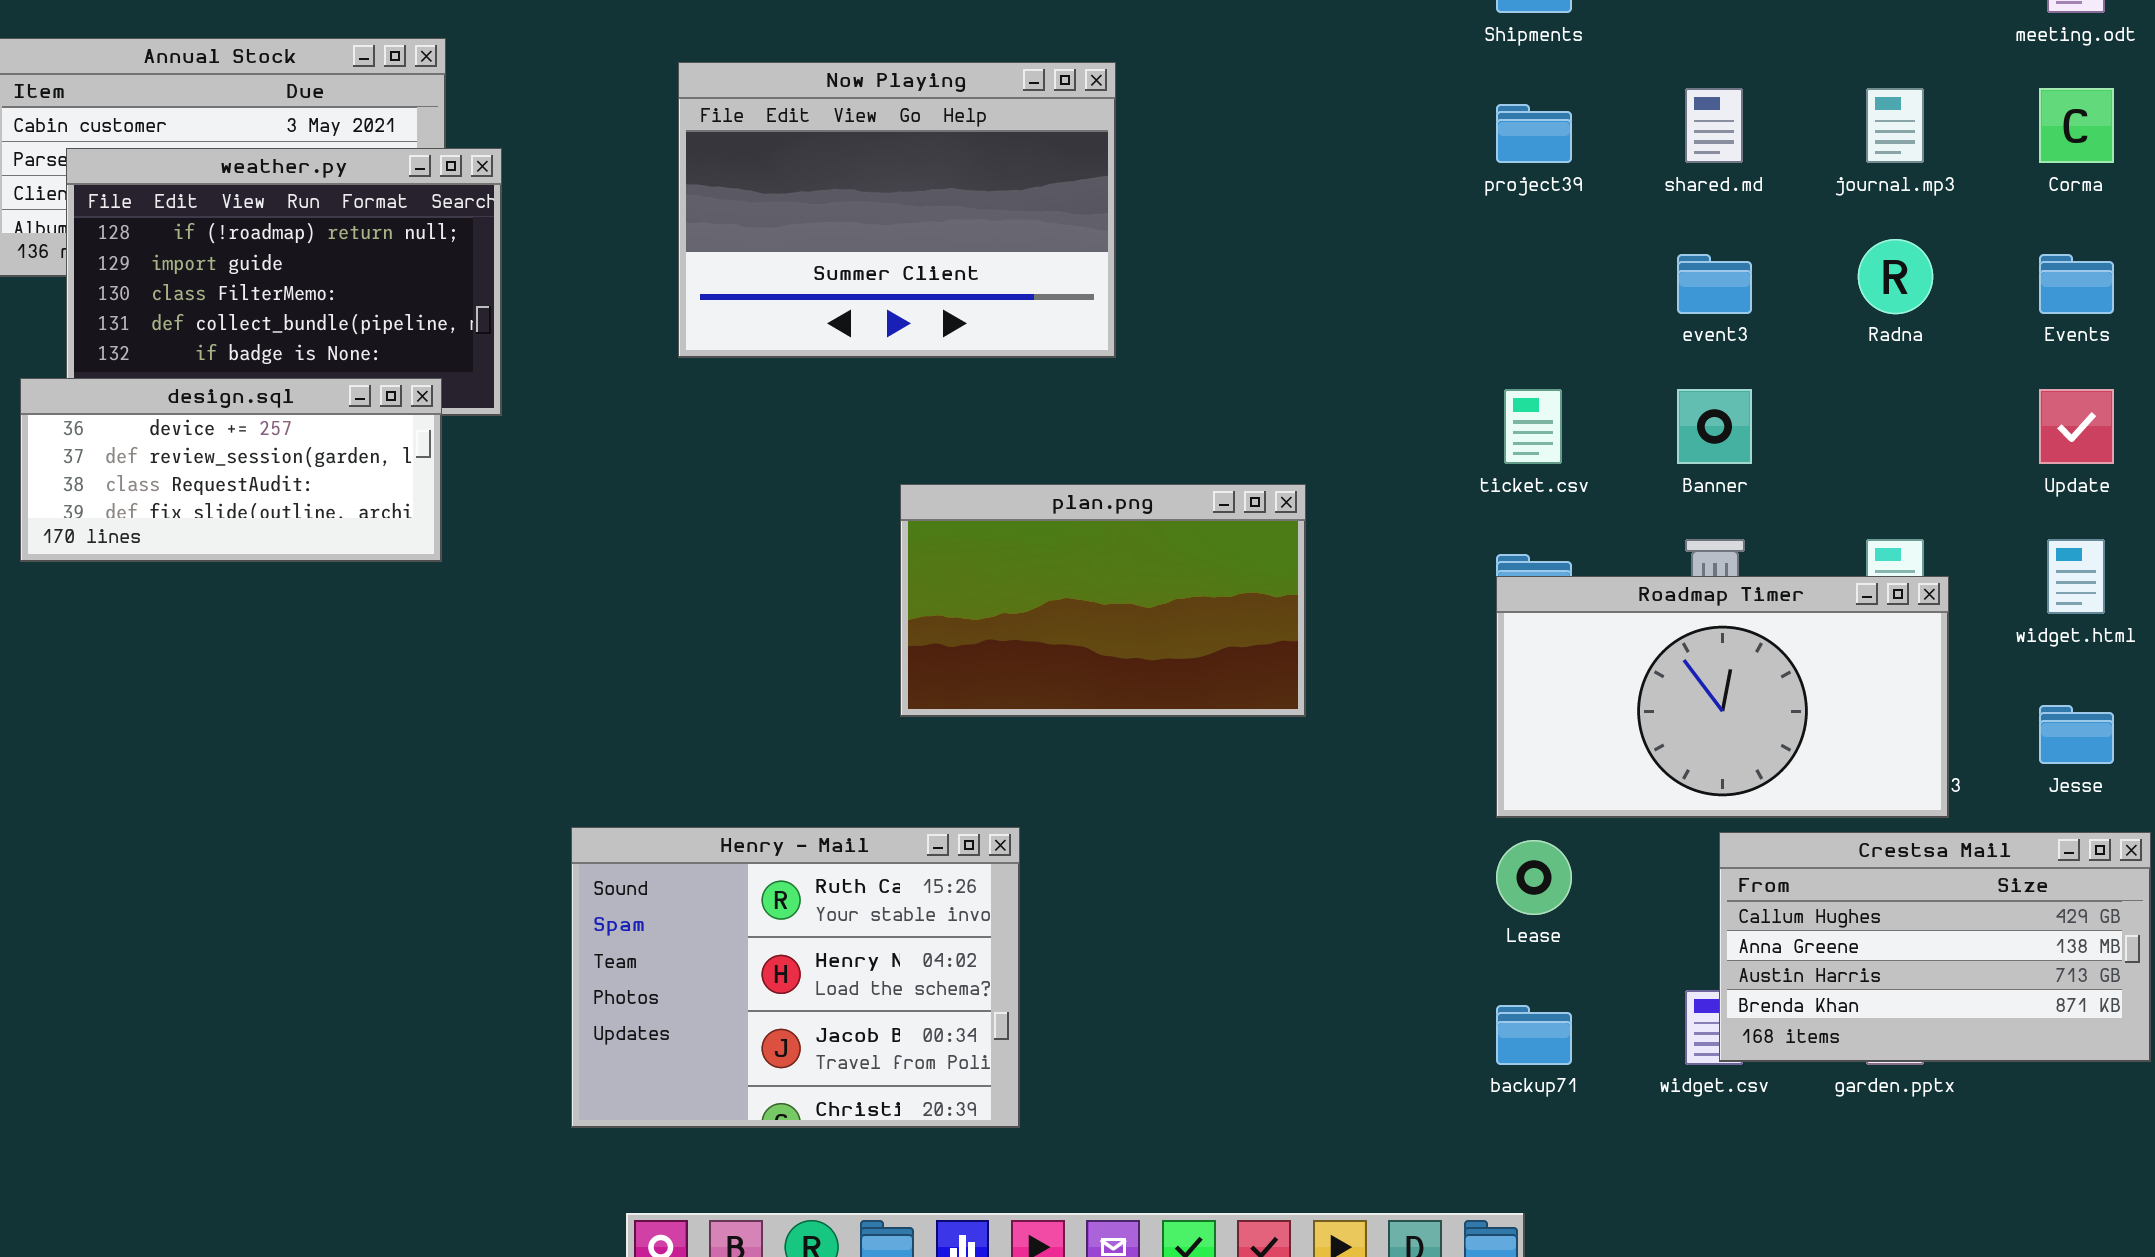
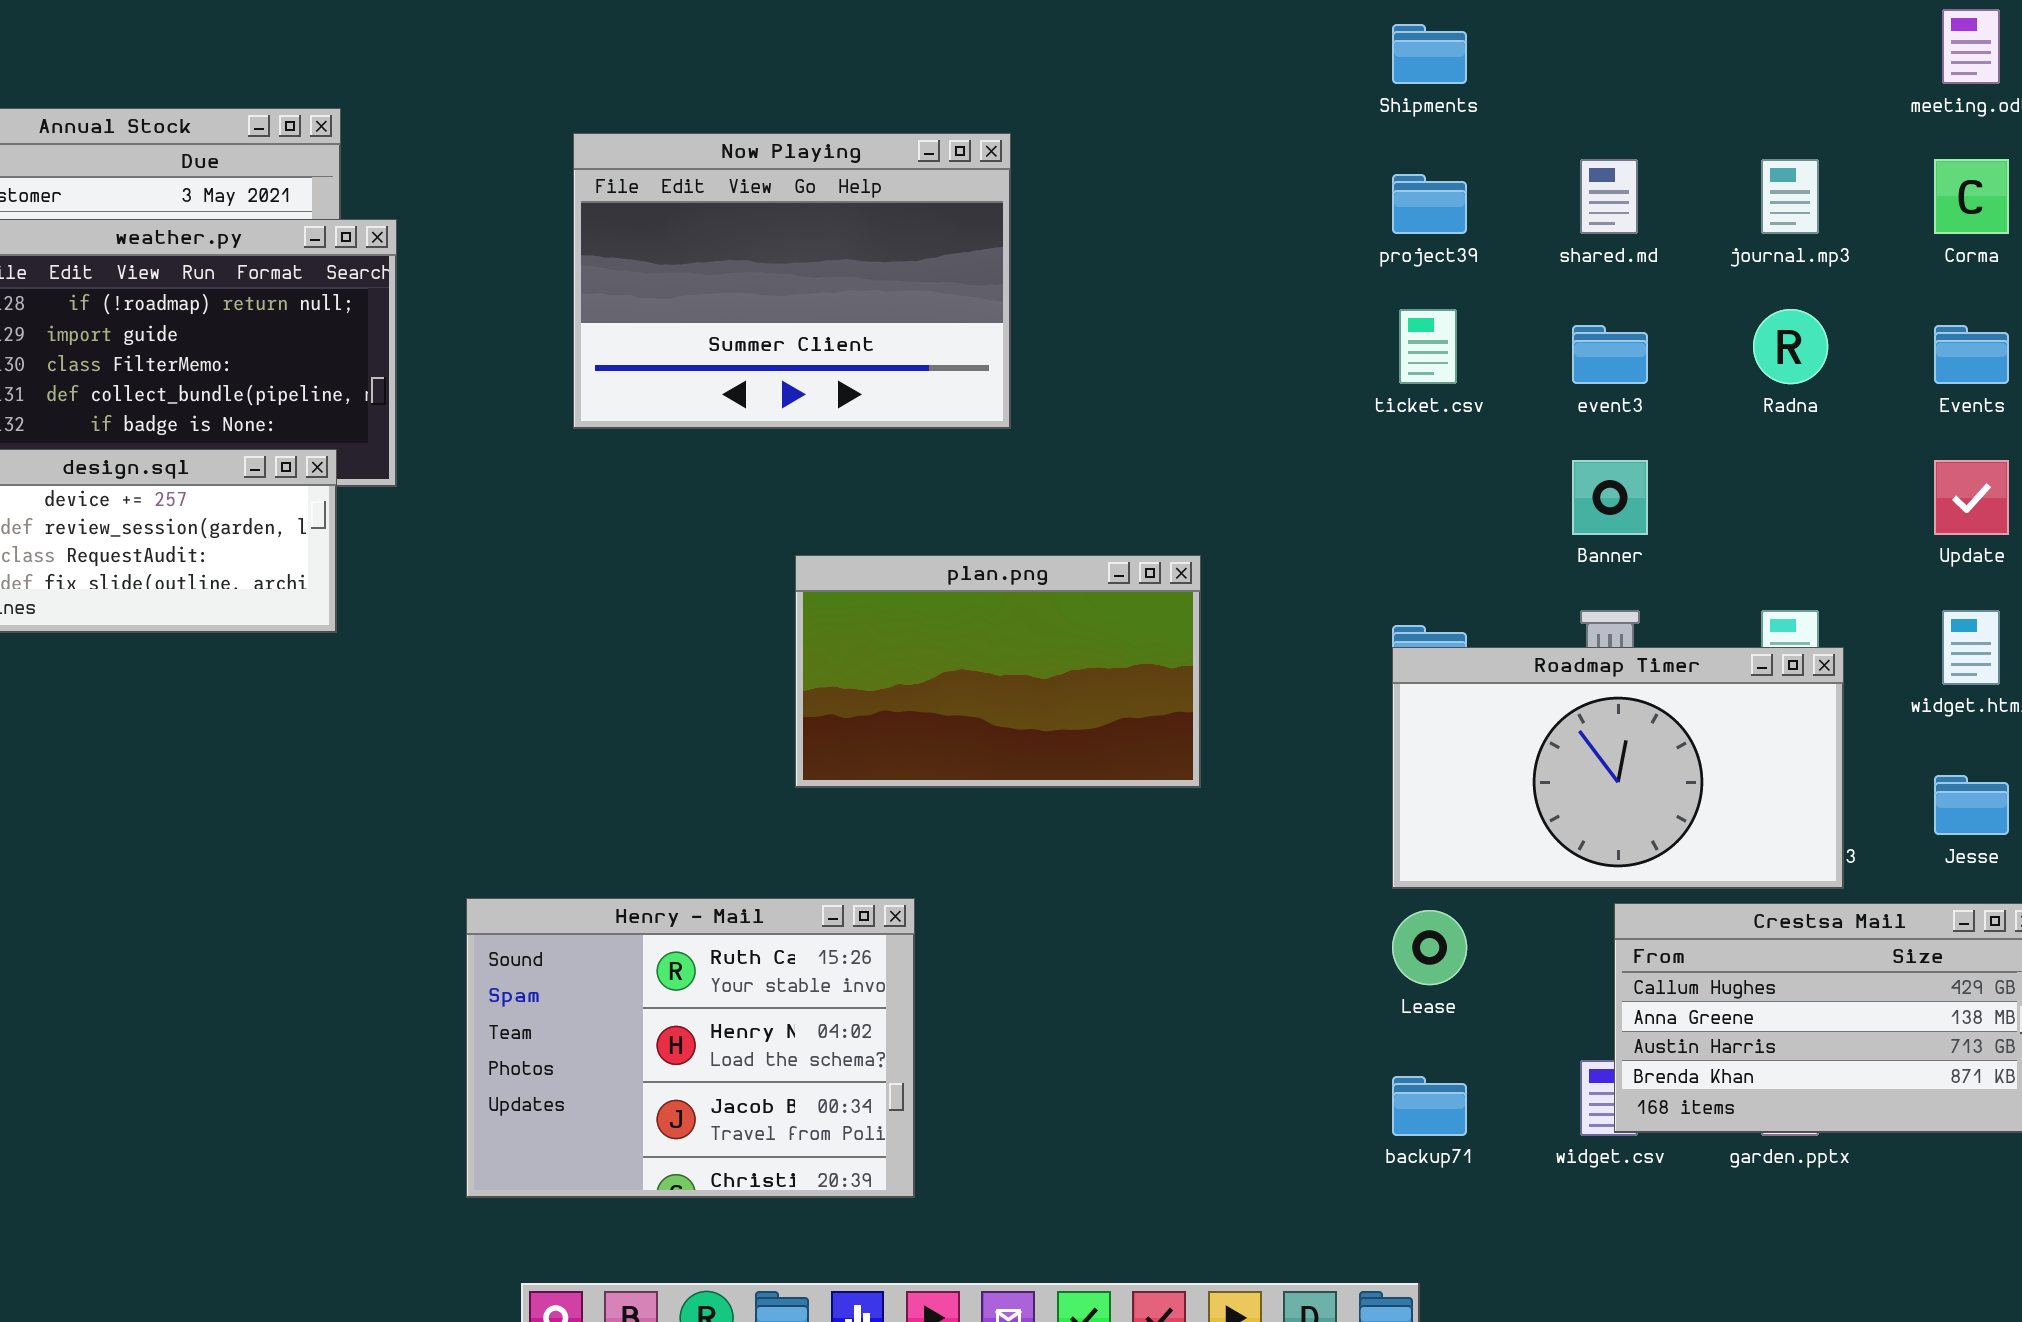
ticket.csv: [1504,389,1562,464] -> [1399,309,1457,384], moved

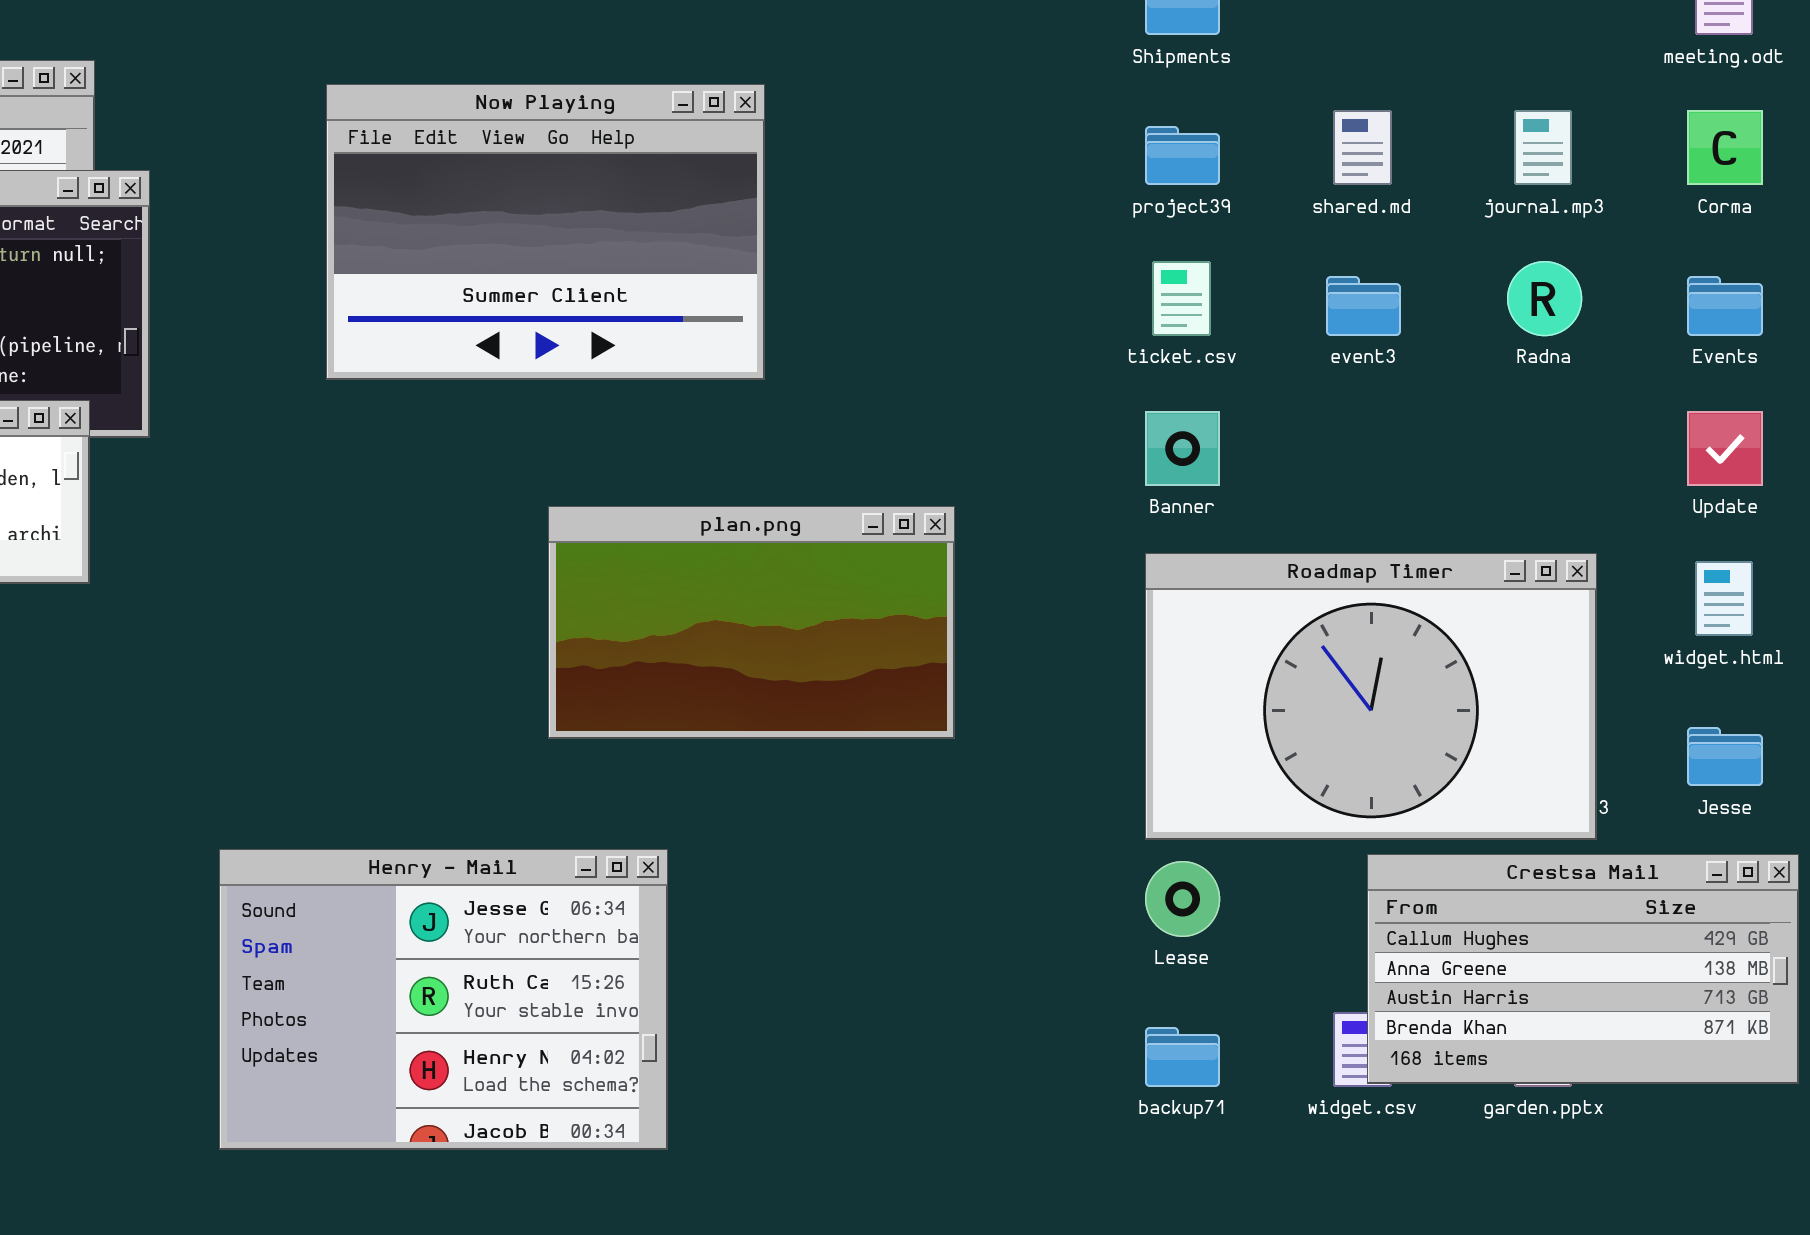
Banner: [1572,460,1648,535] -> [1145,411,1220,486], moved
Roadmap Timer: [1392,647,1844,889] -> [1145,553,1597,840], resized
Henry - Mail: [466,898,915,1198] -> [219,849,668,1150], scrolled up 1 row

